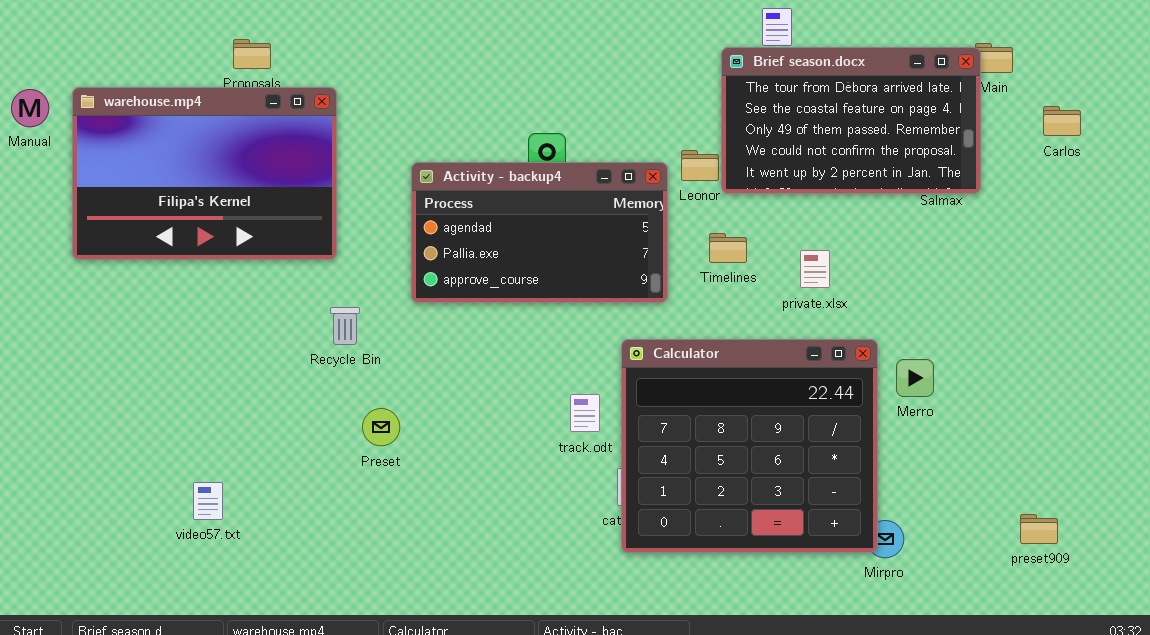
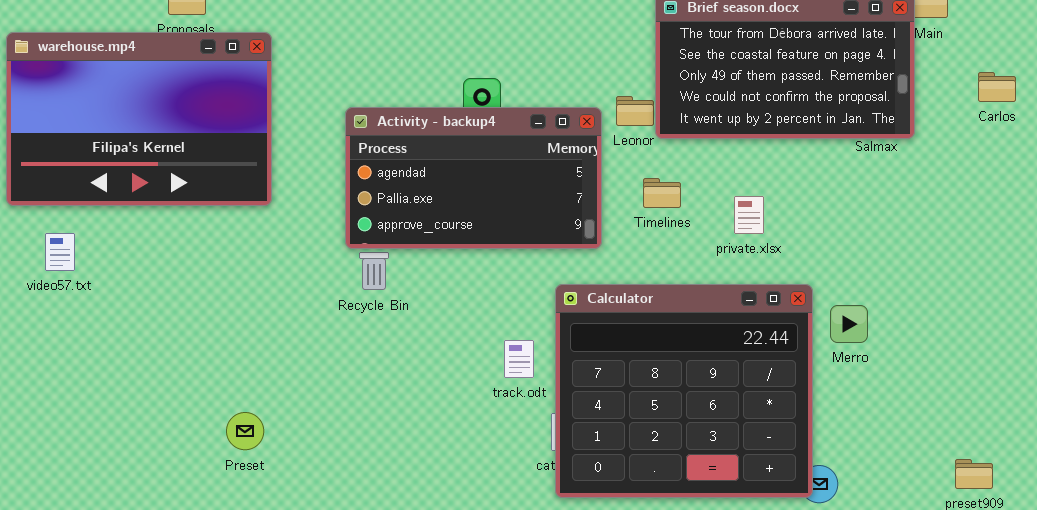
Carlos: [1043,106,1081,136] -> [978,72,1016,102], moved
Recycle Bin: [330,307,360,345] -> [359,252,389,290], moved
Preset: [362,408,400,446] -> [226,412,264,450], moved
video57.txt: [193,482,223,520] -> [45,233,75,271], moved

